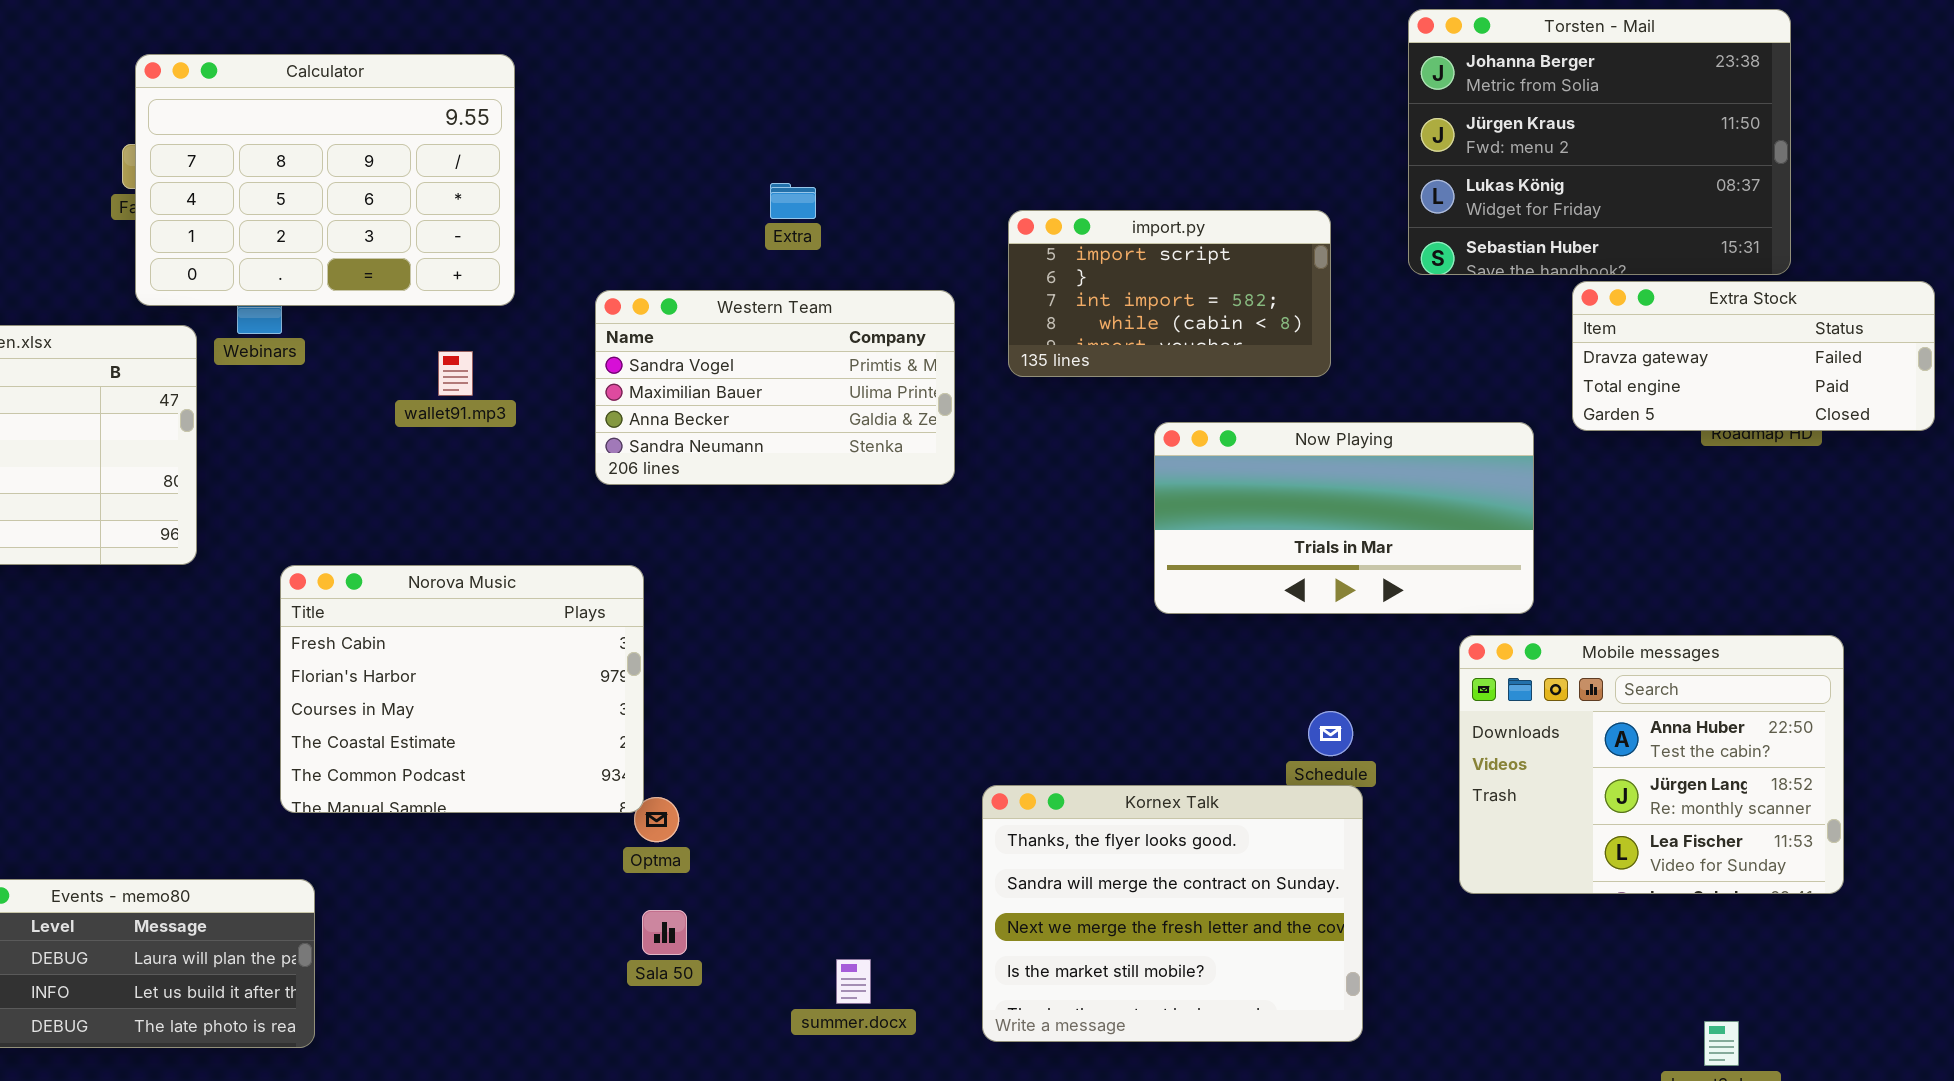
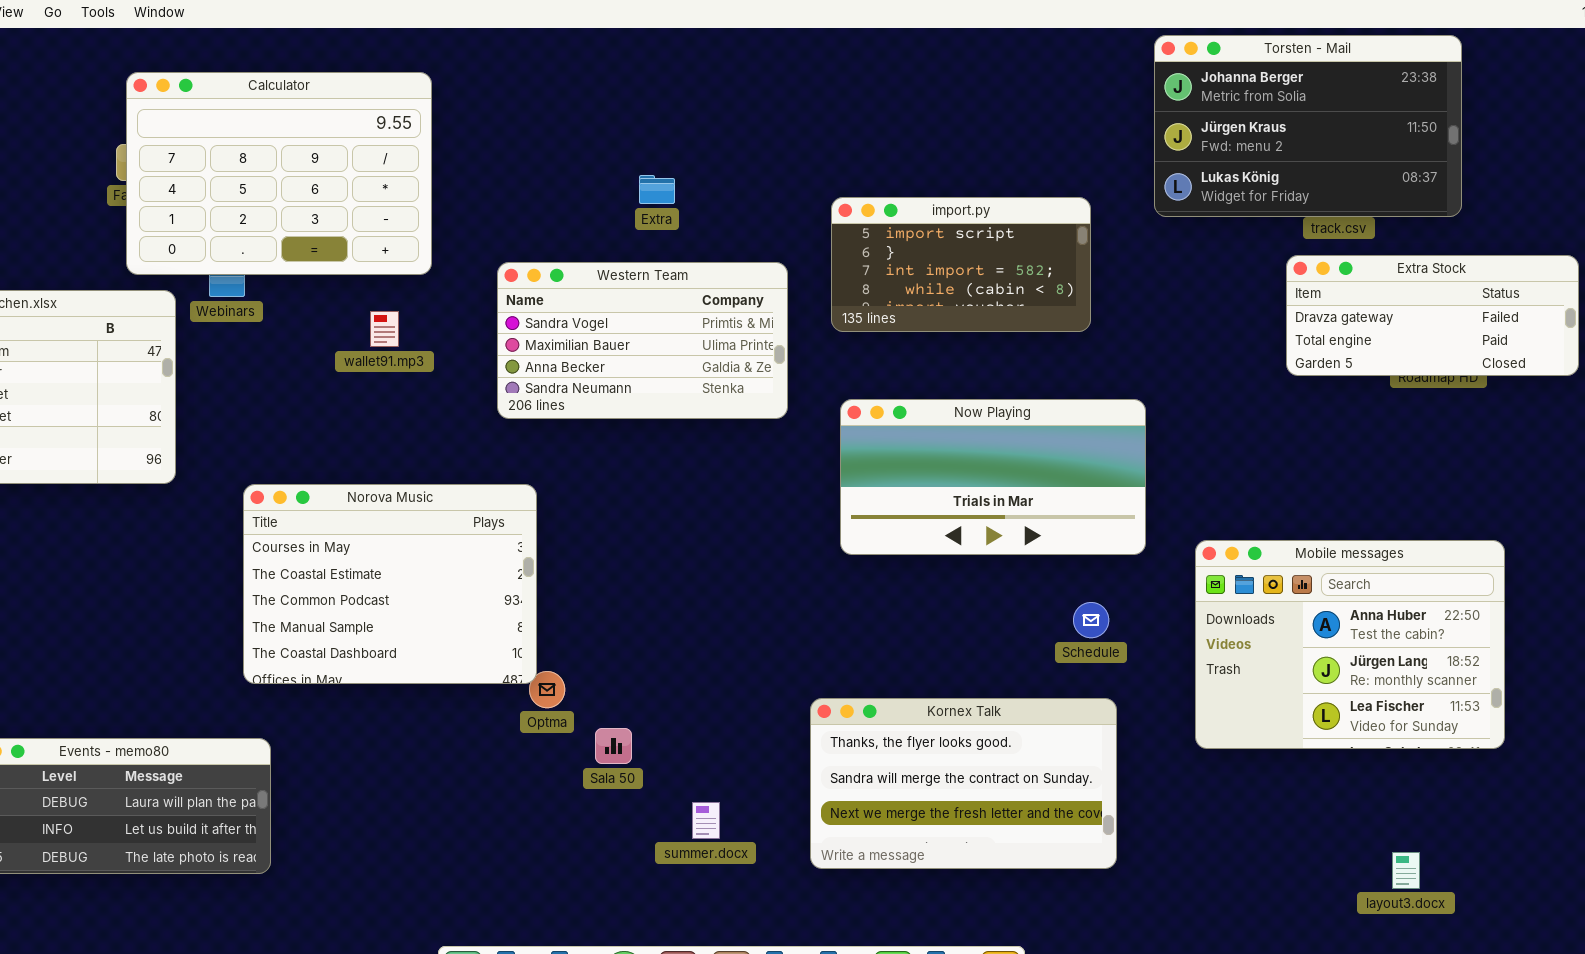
Torsten - Mail: [1408,9,1791,275] -> [1154,35,1462,217], resized
Now Playing: [1154,422,1534,614] -> [840,399,1146,555], moved
Norova Music: [280,565,644,813] -> [243,484,537,684], scrolled down 2 rows
Kornex Talk: [982,785,1363,1042] -> [810,698,1117,869], resized
Sala 50: [642,910,687,955] -> [595,728,632,764], moved

